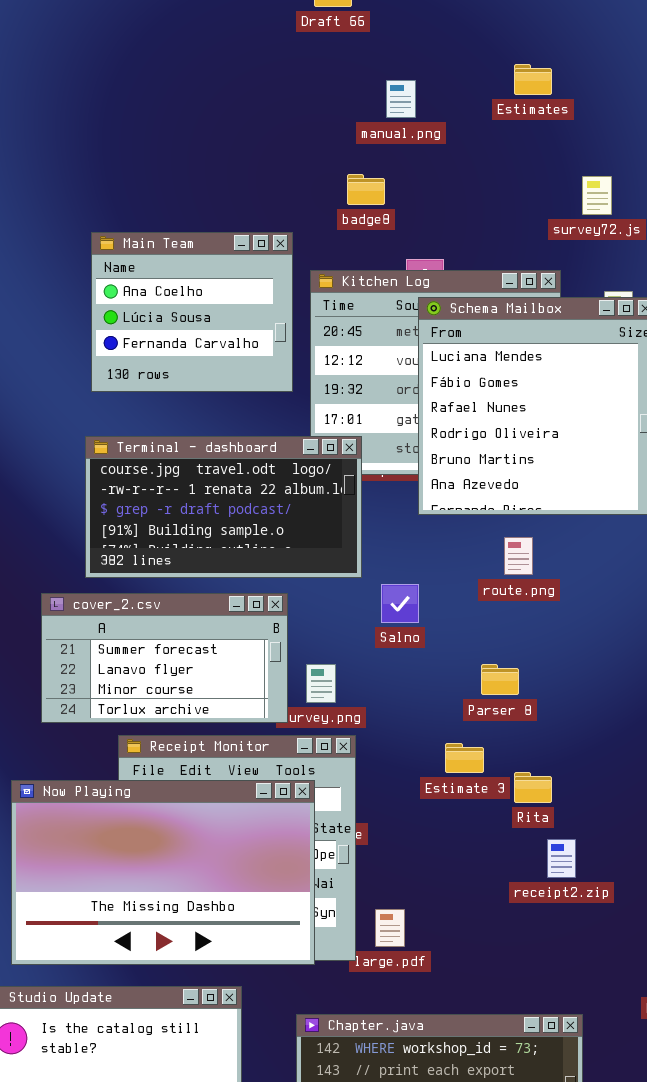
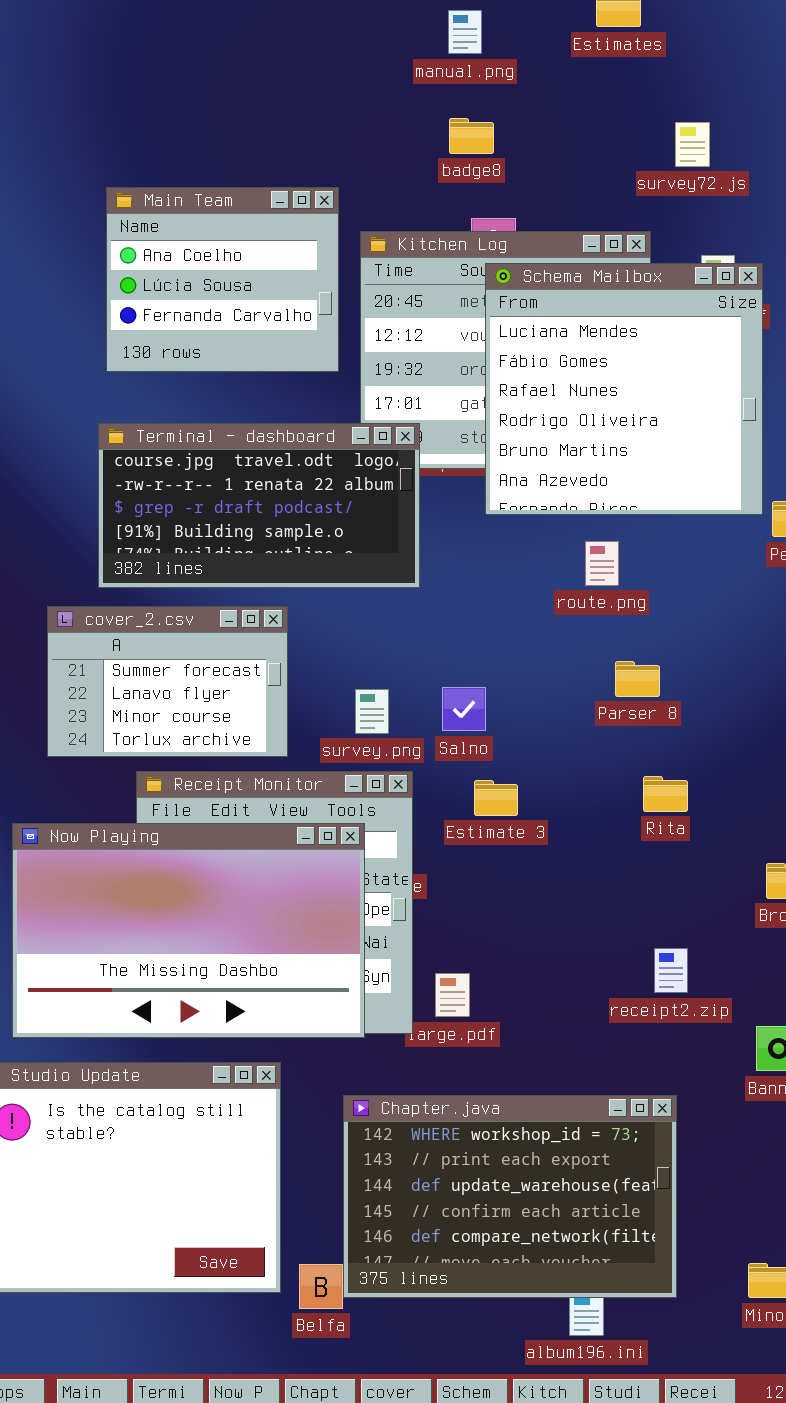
badge8: [347,174,385,205] -> [449,118,494,154], moved
Salno: [381,584,419,623] -> [442,687,486,731], moved
cover_2.csv: [41,593,288,723] -> [47,606,288,757], resized
Parser 8: [481,664,519,695] -> [615,661,660,697], moved
Estimate 3: [445,743,484,773] -> [474,780,518,816], moved
Rita: [514,772,552,803] -> [643,776,688,812], moved
receipt2.zip: [547,839,576,878] -> [654,948,688,993], moved

